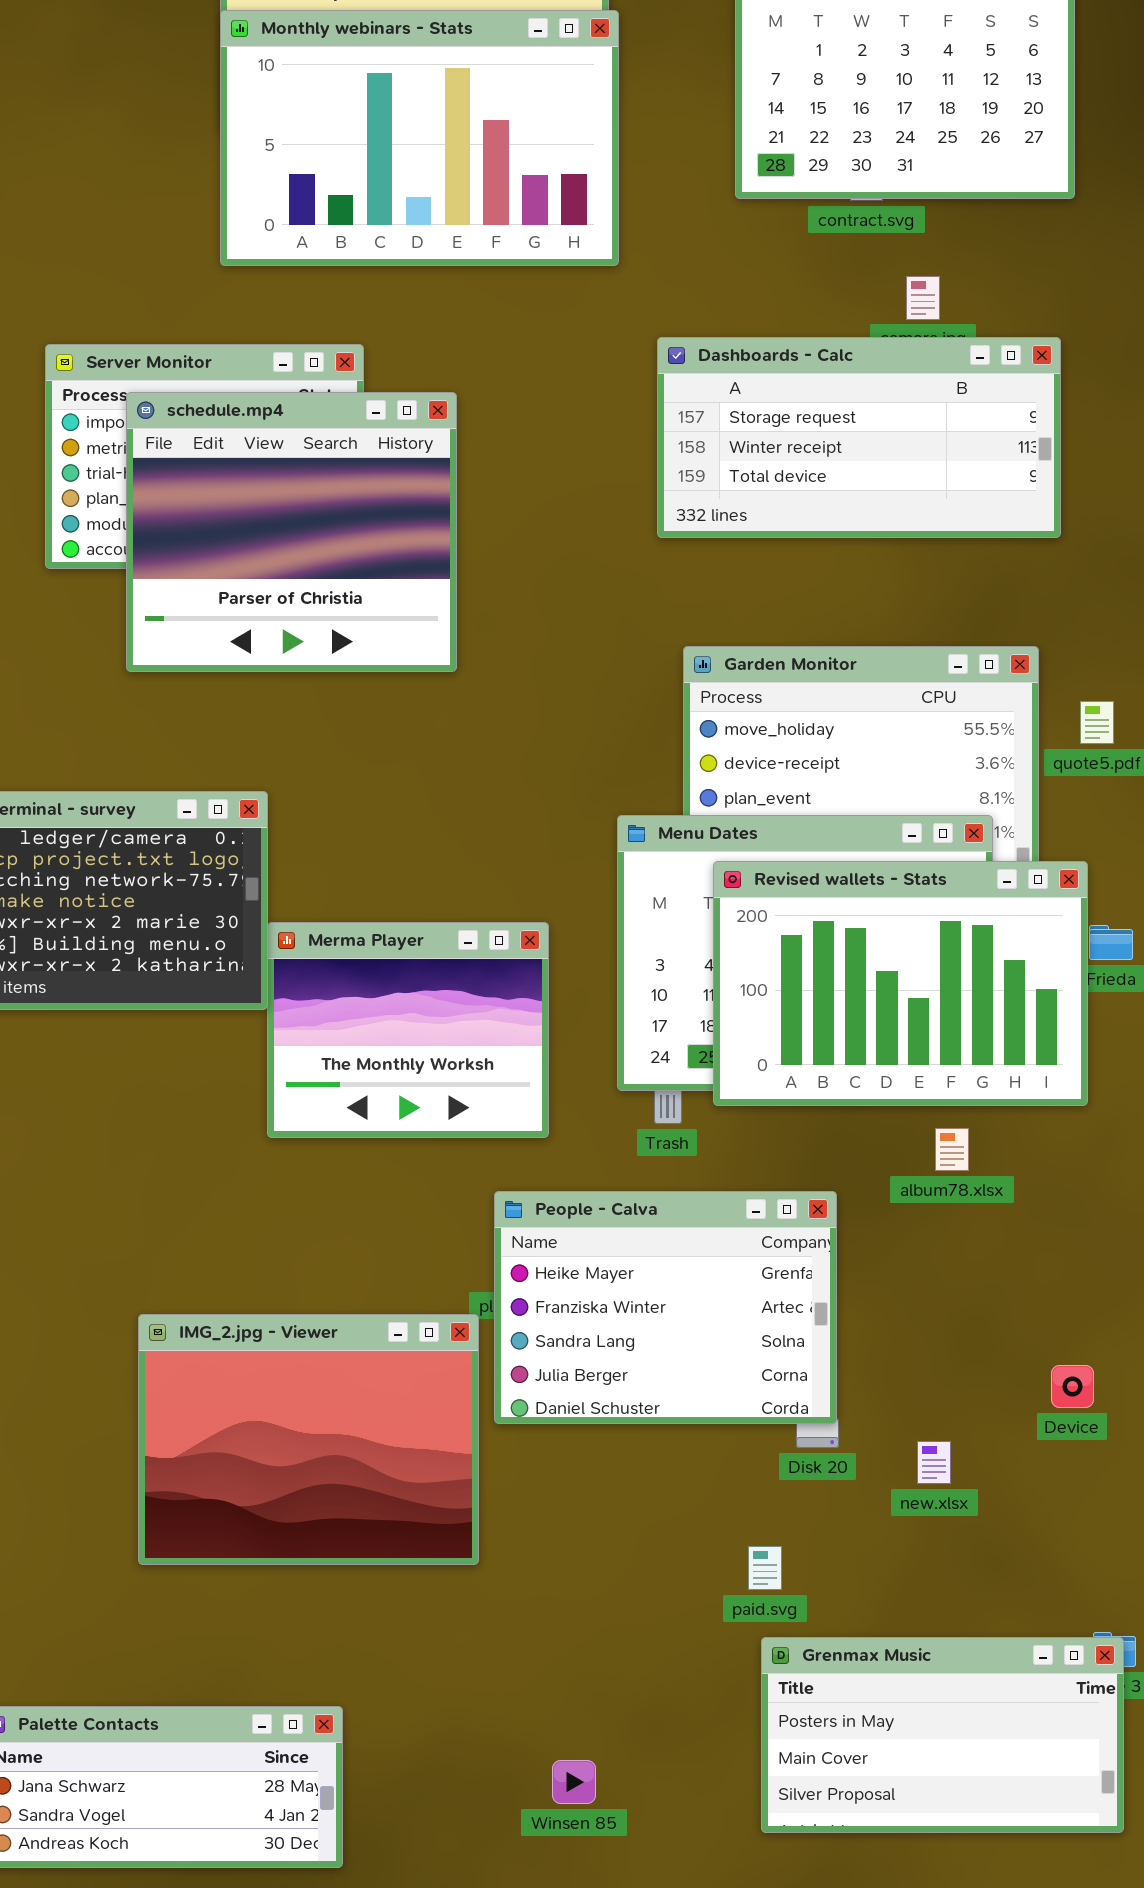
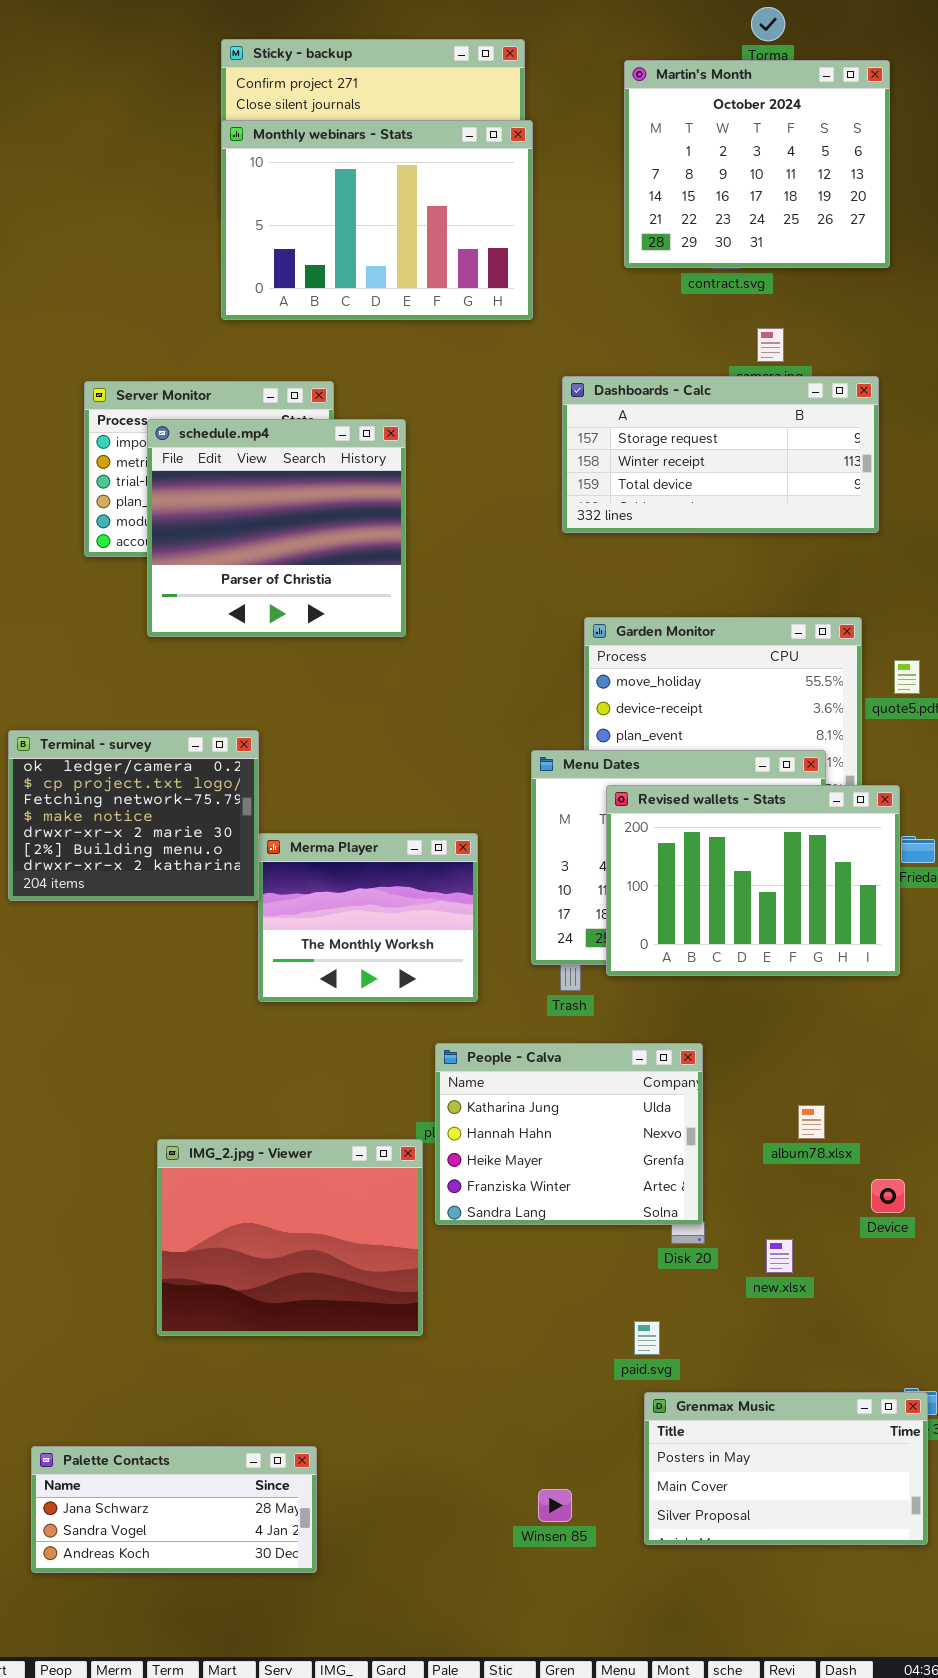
album78.xlsx: [935,1128,969,1171] -> [798,1105,825,1139], moved
People - Calva: [494,1191,837,1424] -> [435,1043,703,1225], scrolled up 2 rows
Winsen 85: [552,1760,596,1804] -> [538,1489,572,1522], moved

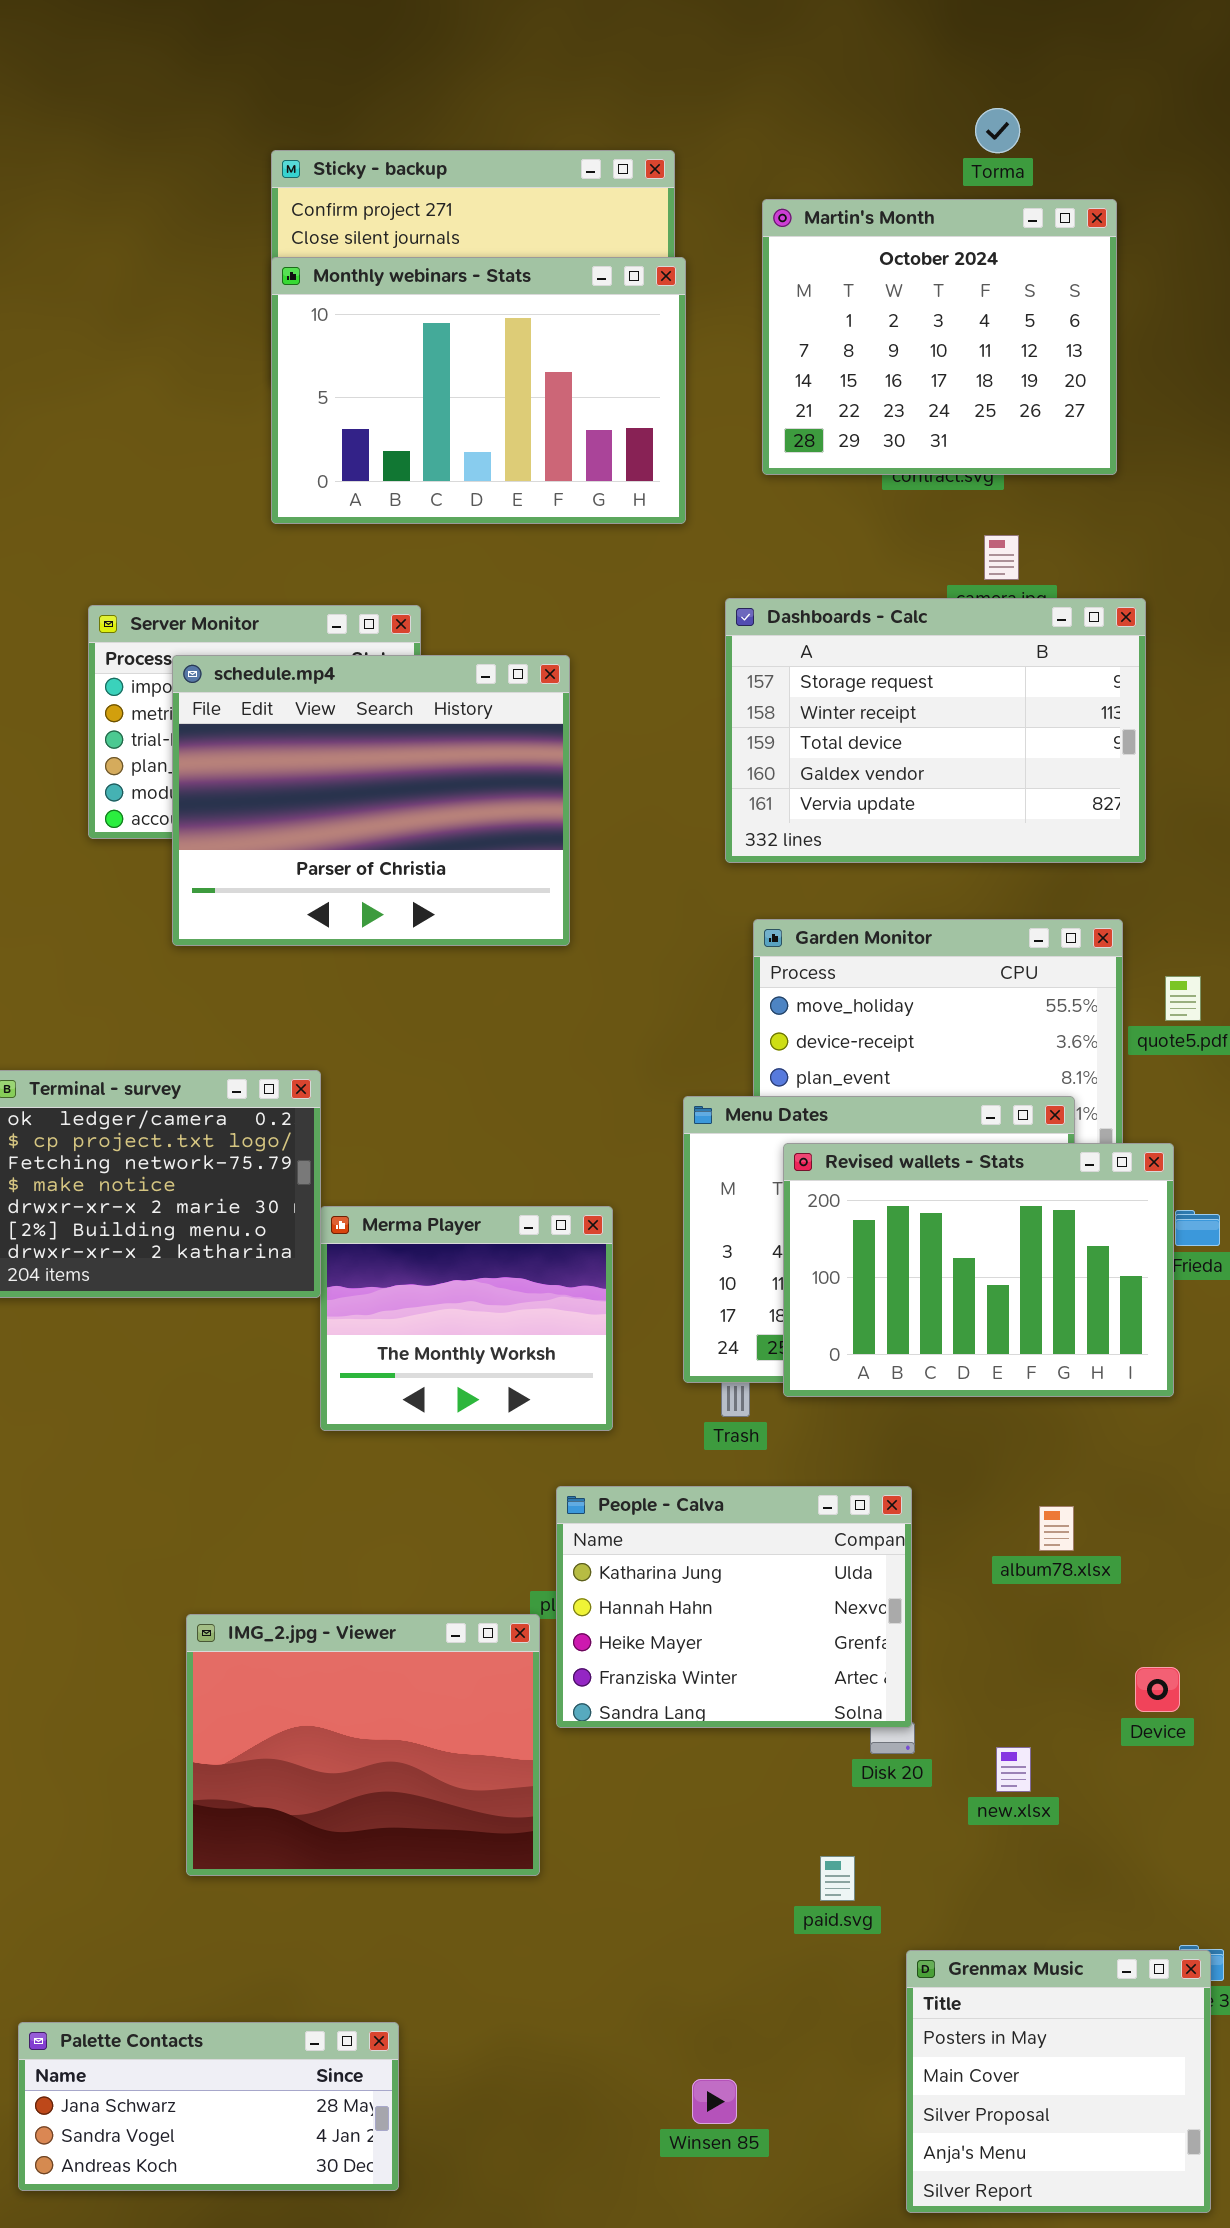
Martin's Month: [624,60,890,268] -> [762,199,1117,475], moved
Dashboards - Calc: [562,376,879,533] -> [725,598,1146,863], resized
schedule.mp4: [147,419,406,637] -> [172,655,570,946], resized
album78.xlsx: [798,1105,825,1139] -> [1039,1506,1074,1551], moved
Grenmax Music: [644,1392,928,1545] -> [906,1950,1211,2213], resized

